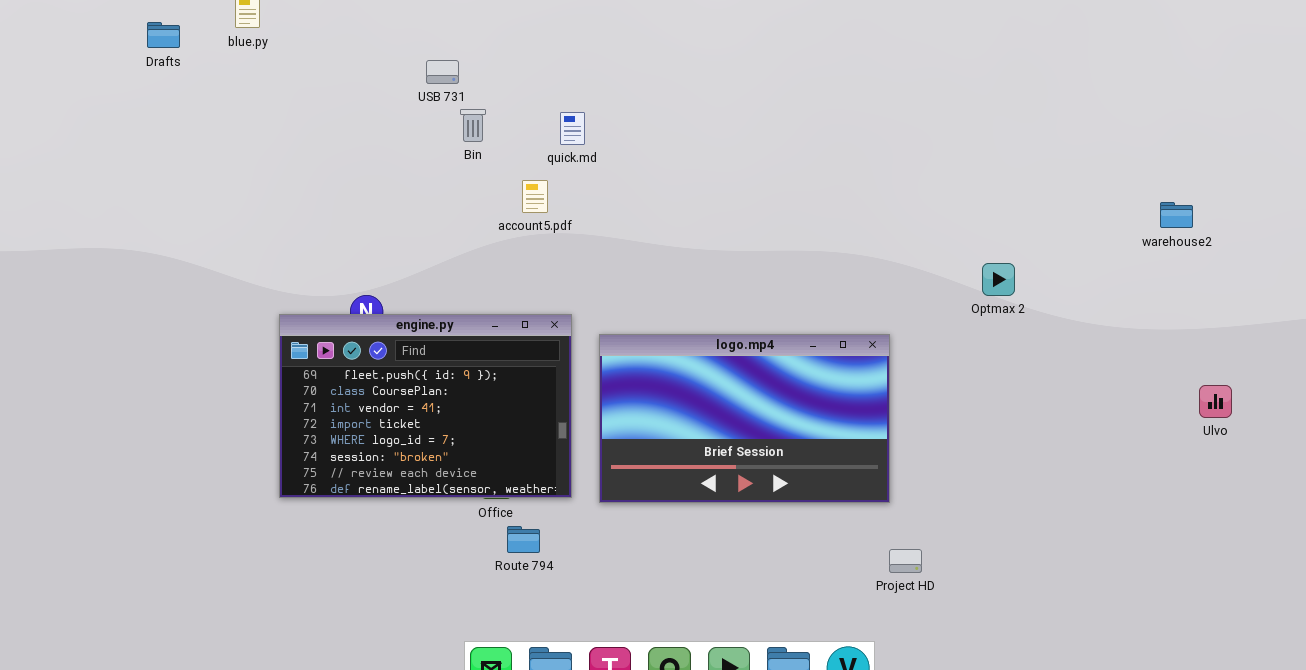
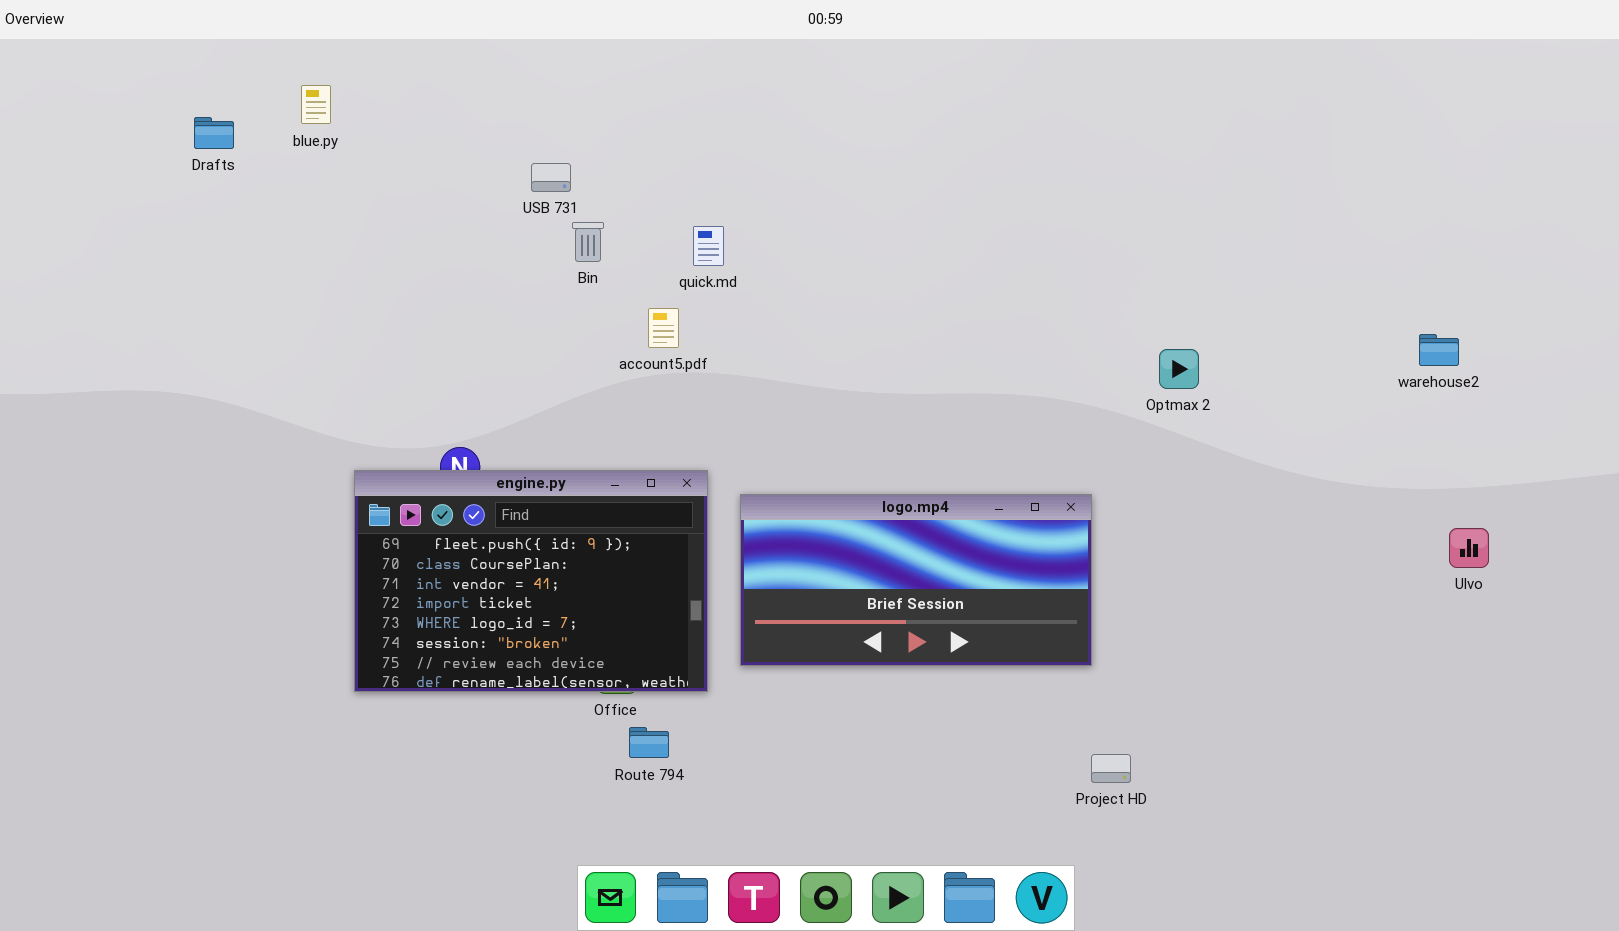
Optmax 2: [982,263,1015,296] -> [1159,349,1199,389], moved
logo.mp4: [599,334,890,503] -> [740,494,1092,666], resized
Ulvo: [1199,385,1232,418] -> [1449,528,1489,568], moved

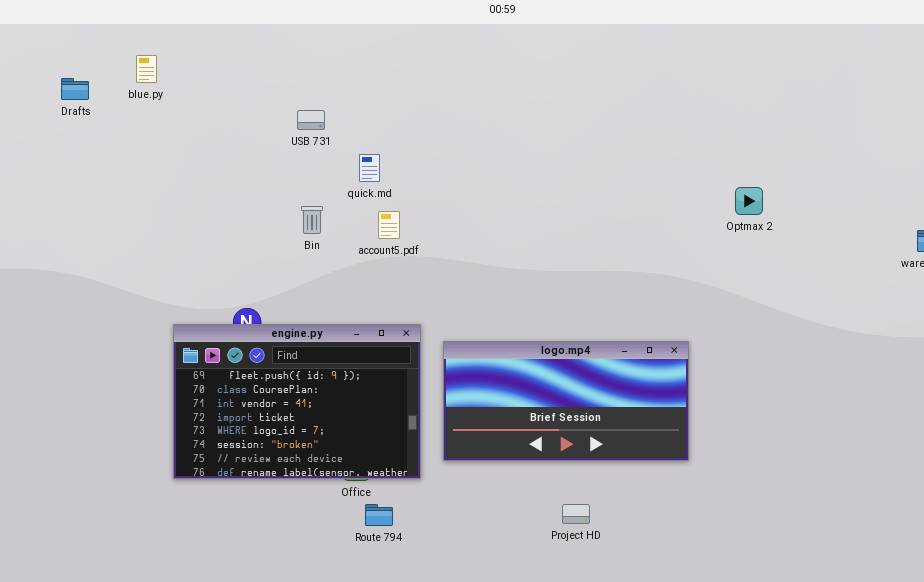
Bin: [572,222,604,262] -> [301,206,323,234], moved
quick.md: [693,226,724,266] -> [359,154,380,182], moved
Optmax 2: [1159,349,1199,389] -> [735,187,763,215], moved
Project HD: [1091,754,1131,783] -> [562,504,590,524], moved

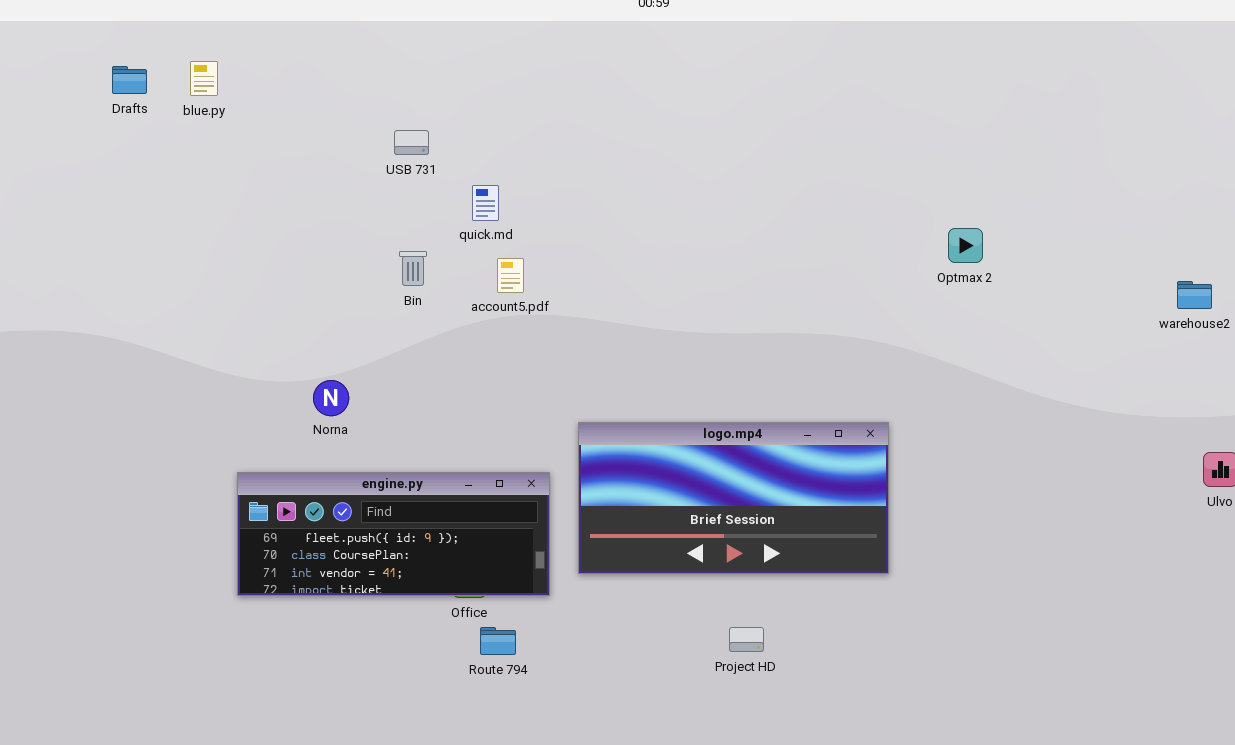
Drafts: [61,78,89,100] -> [112,66,147,94], moved
engine.py: [173,324,421,479] -> [237,472,550,596], resized

